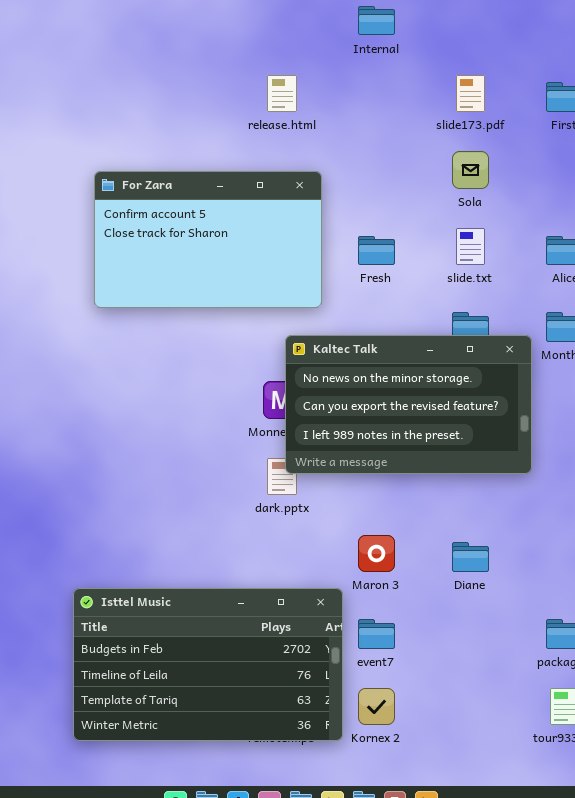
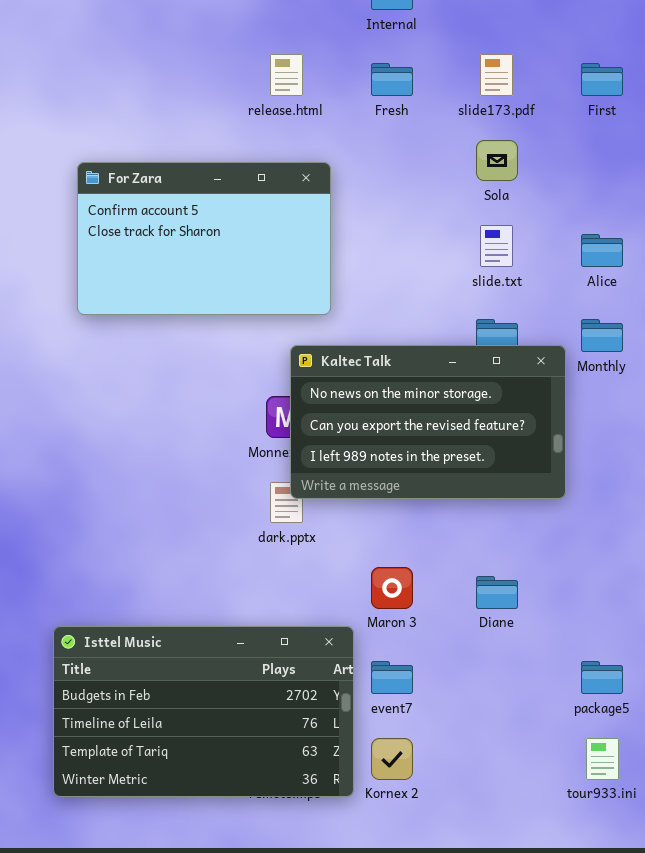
Fresh: [358,236,395,265] -> [371,63,413,96], moved

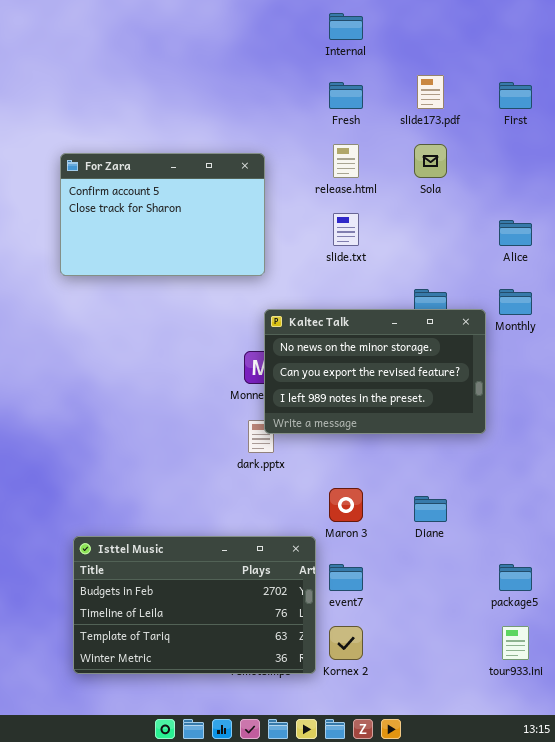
release.html: [270,54,303,96] -> [333,144,359,178], moved
For Zara: [77,162,331,315] -> [60,153,265,276], moved
slide.txt: [480,225,513,267] -> [333,213,359,246], moved

